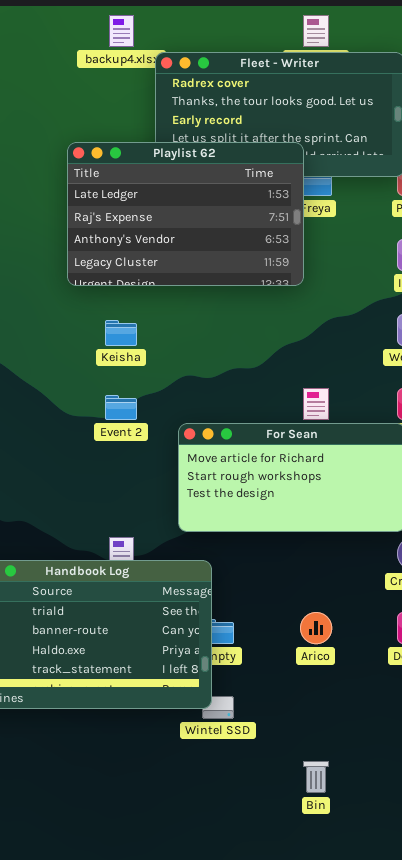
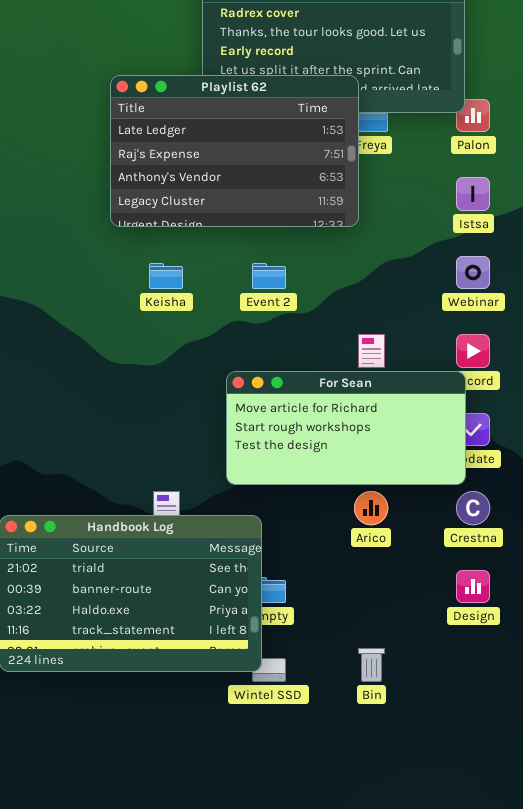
Event 2: [105,395,137,420] -> [252,263,286,289], moved
Arico: [300,612,332,644] -> [354,491,388,525], moved
Bin: [303,761,329,793] -> [358,648,385,682], moved

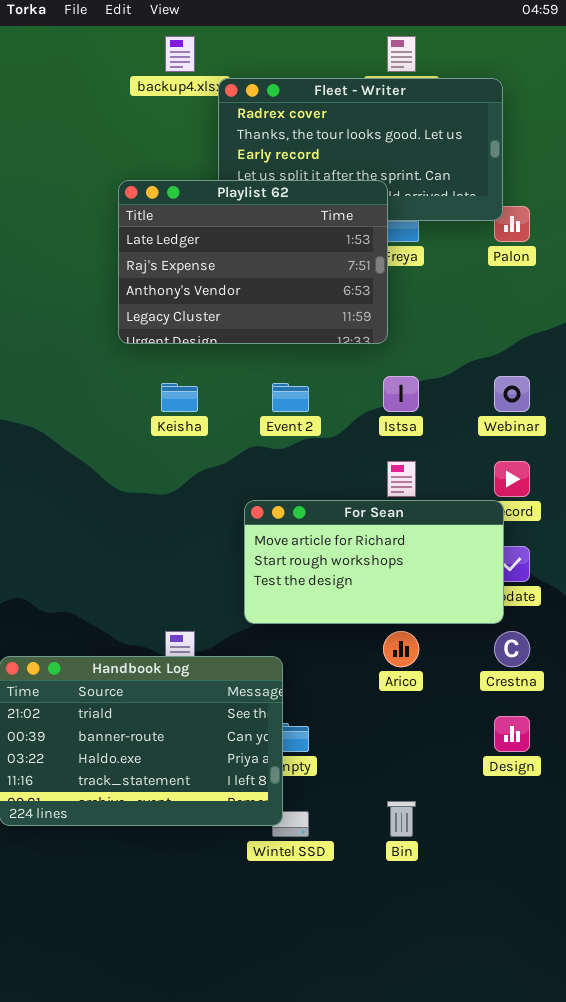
Istsa: [456,177,490,211] -> [383,376,419,412], moved

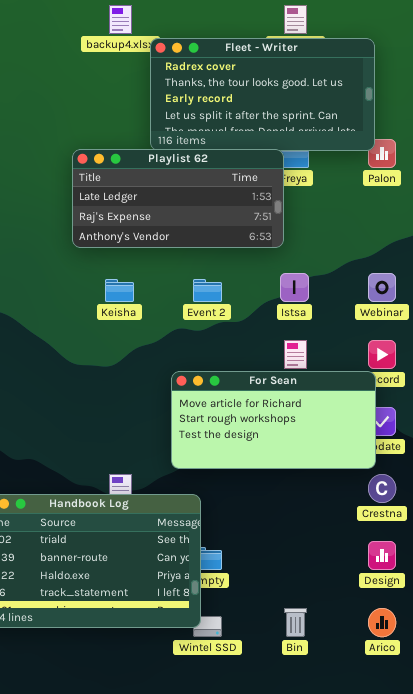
Playlist 62: [118,180,388,344] -> [72,149,284,248], resized
Arico: [383,631,419,667] -> [368,608,396,637], moved

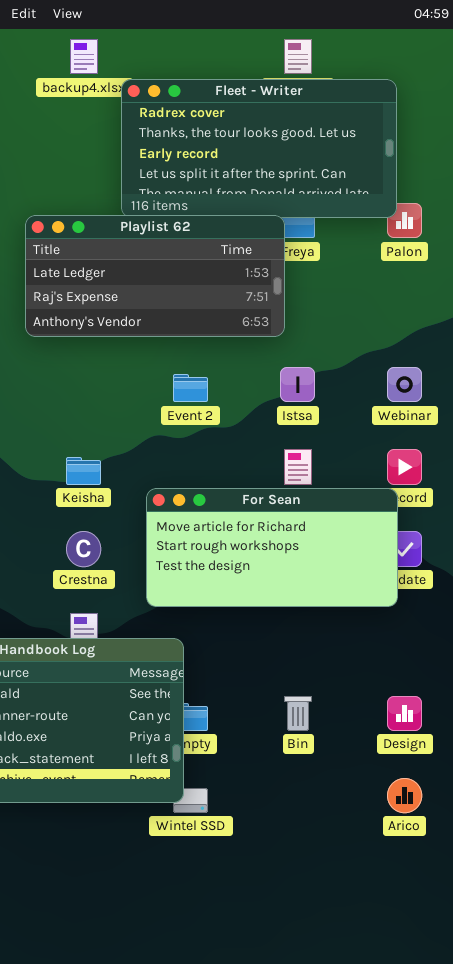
Keisha: [105,279,134,302] -> [66,457,101,485], moved
Crestna: [368,474,396,503] -> [66,531,101,567], moved
Bin: [284,608,307,637] -> [284,696,312,731], moved

